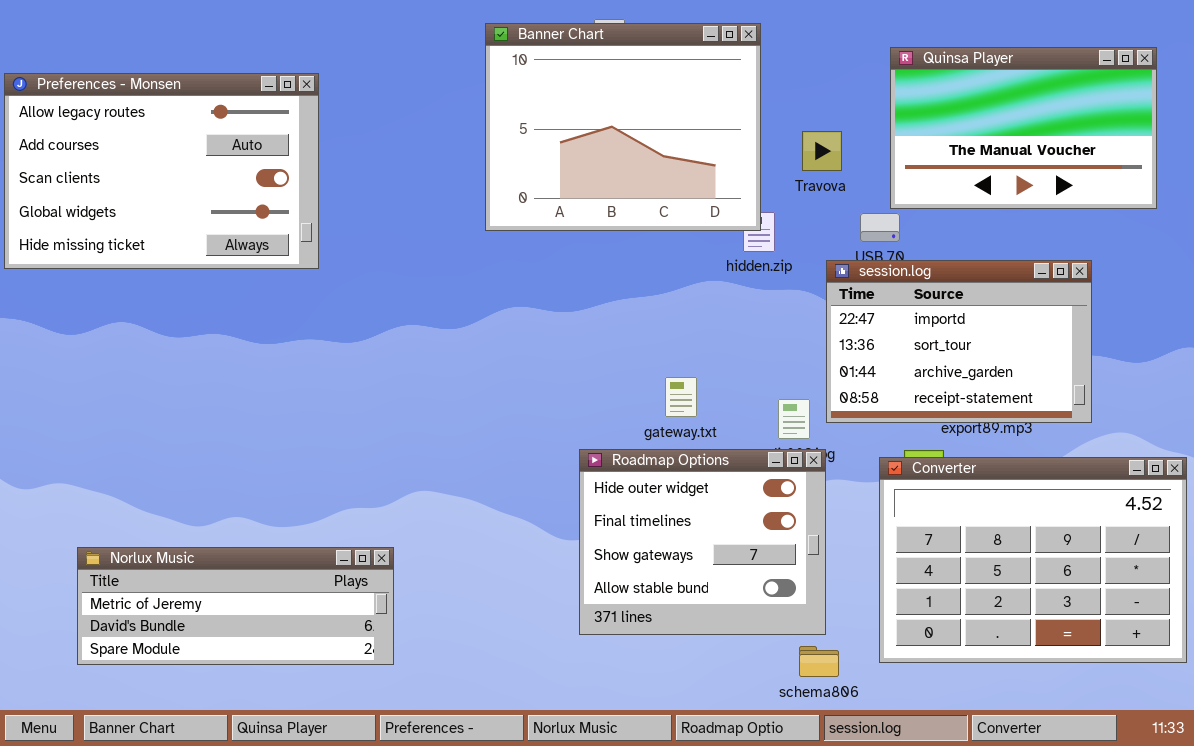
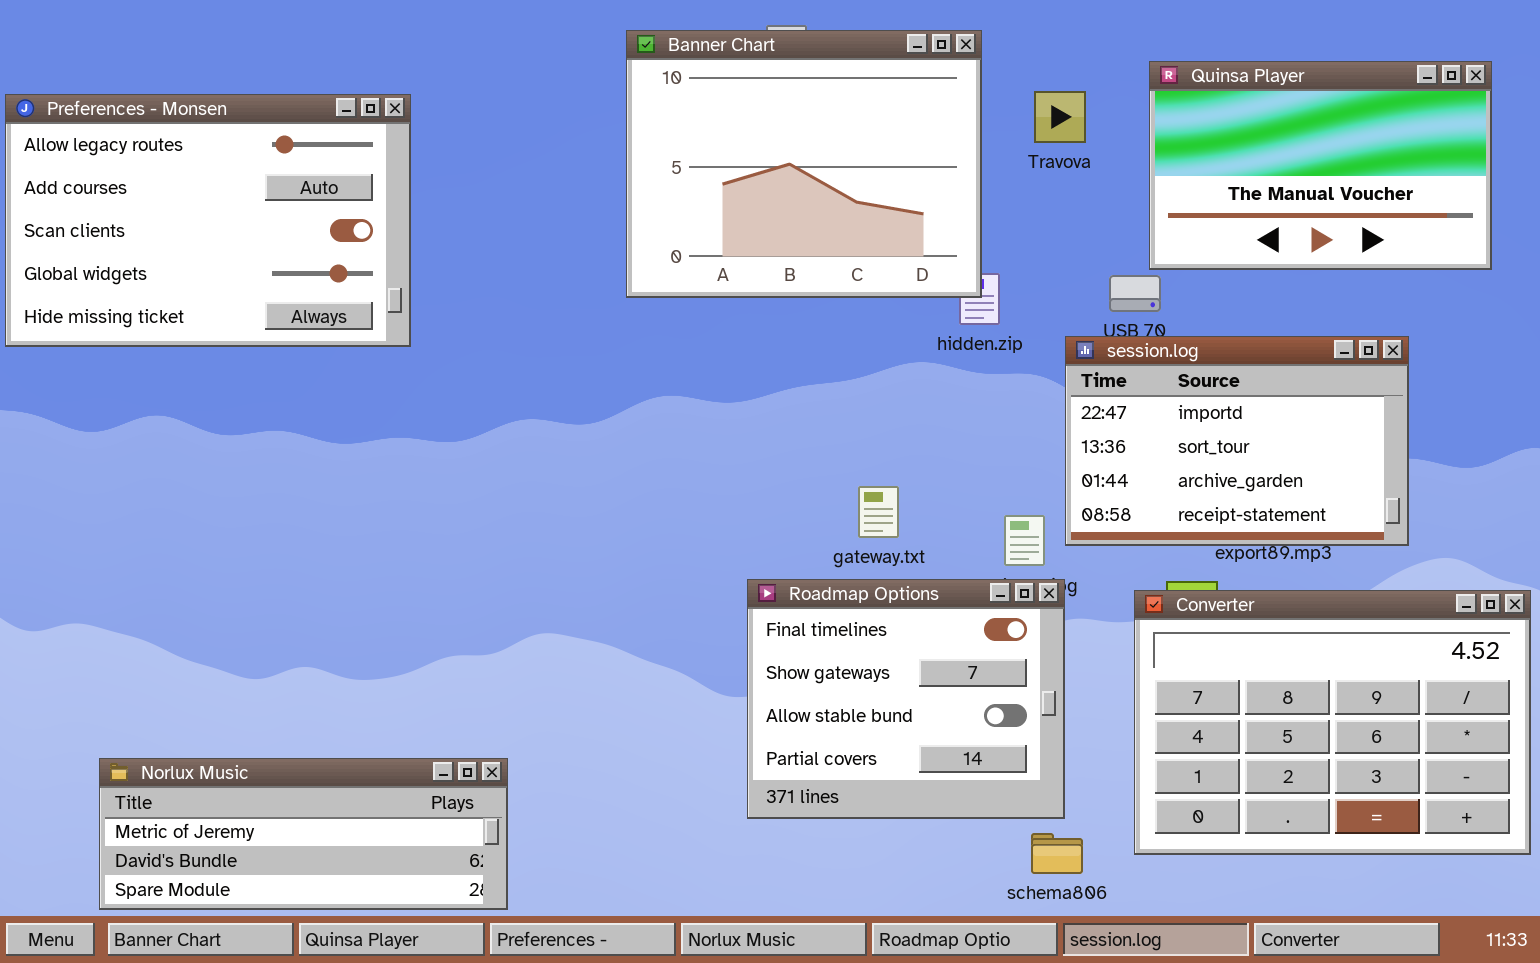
Travova: [802,131,842,171] -> [1034,91,1086,143], moved
Roadmap Options: [579,449,826,635] -> [747,579,1065,819], scrolled down 1 row
Norlux Music: [77,547,394,665] -> [99,758,508,910], moved

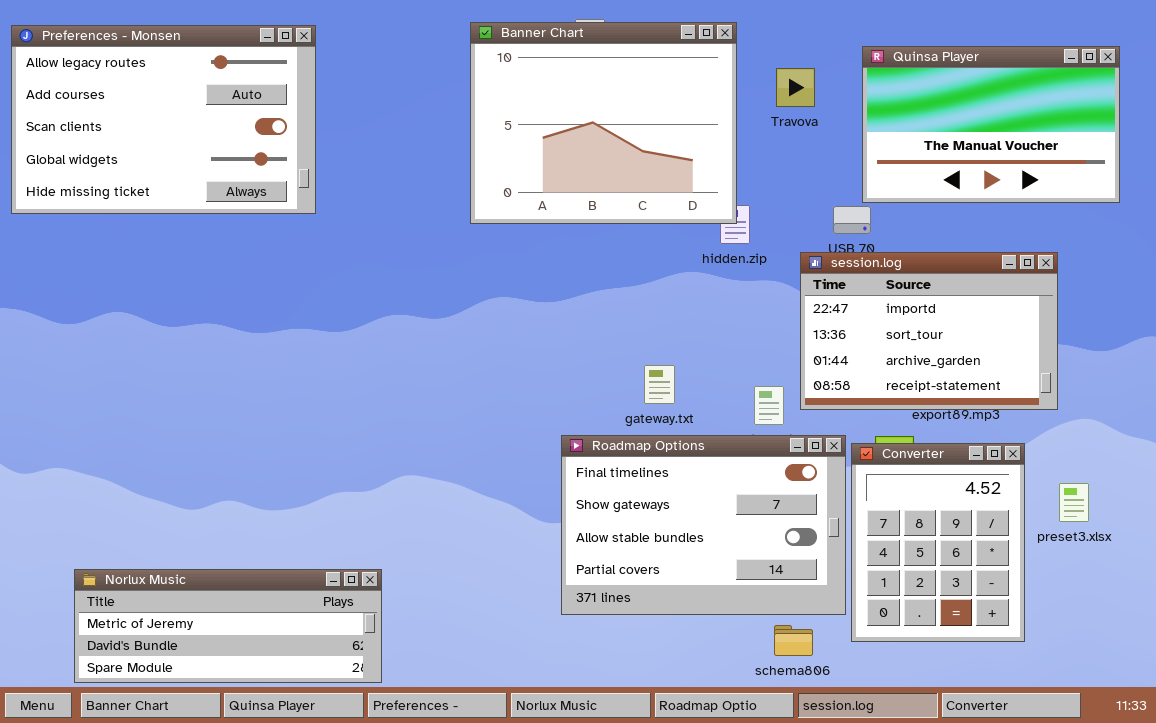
Preferences - Monsen: [5,94,411,347] -> [11,25,316,214], moved
Roadmap Options: [747,579,1065,819] -> [561,435,846,615], resized
Converter: [1134,590,1531,855] -> [851,443,1025,642], resized

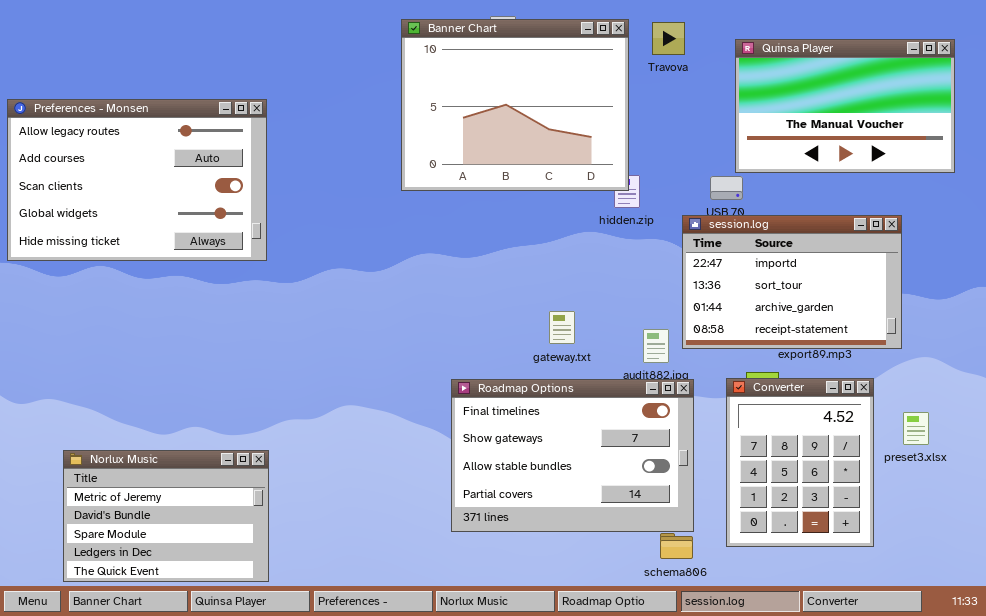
Preferences - Monsen: [11,25,316,214] -> [7,99,267,261], moved
Travova: [776,68,815,107] -> [652,22,685,55], moved
Roadmap Options: [561,435,846,615] -> [451,379,694,532], moved
Norlux Music: [74,569,382,683] -> [63,450,269,582], resized

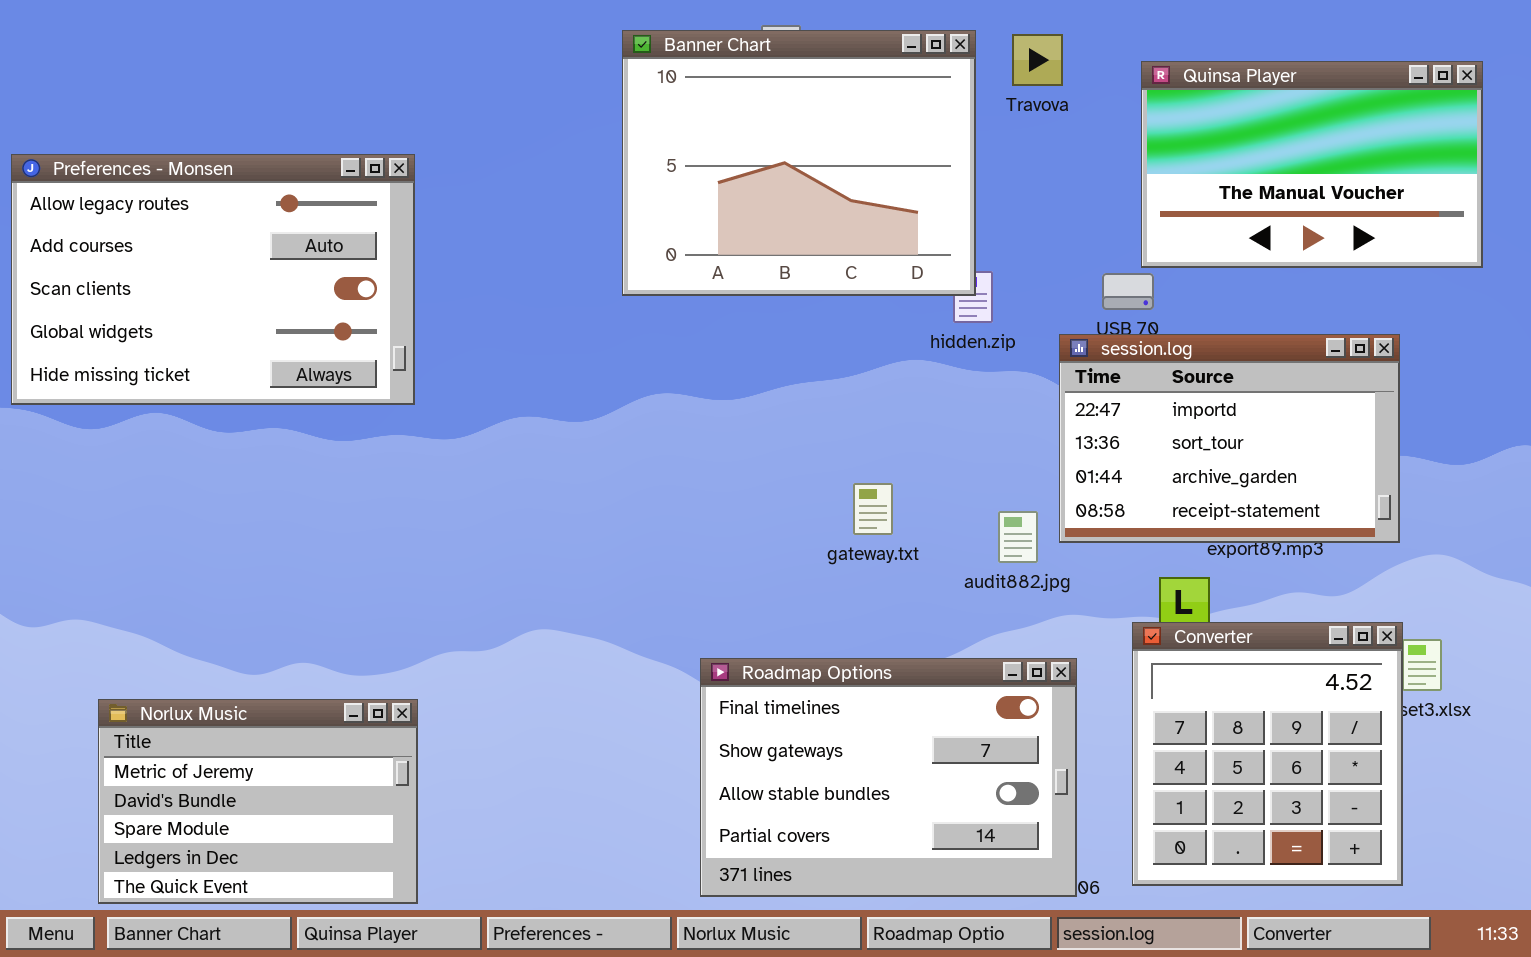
Converter: [726,378,874,547] -> [1132,622,1403,886], moved, resized
Roadmap Options: [451,379,694,532] -> [700,658,1077,897], moved

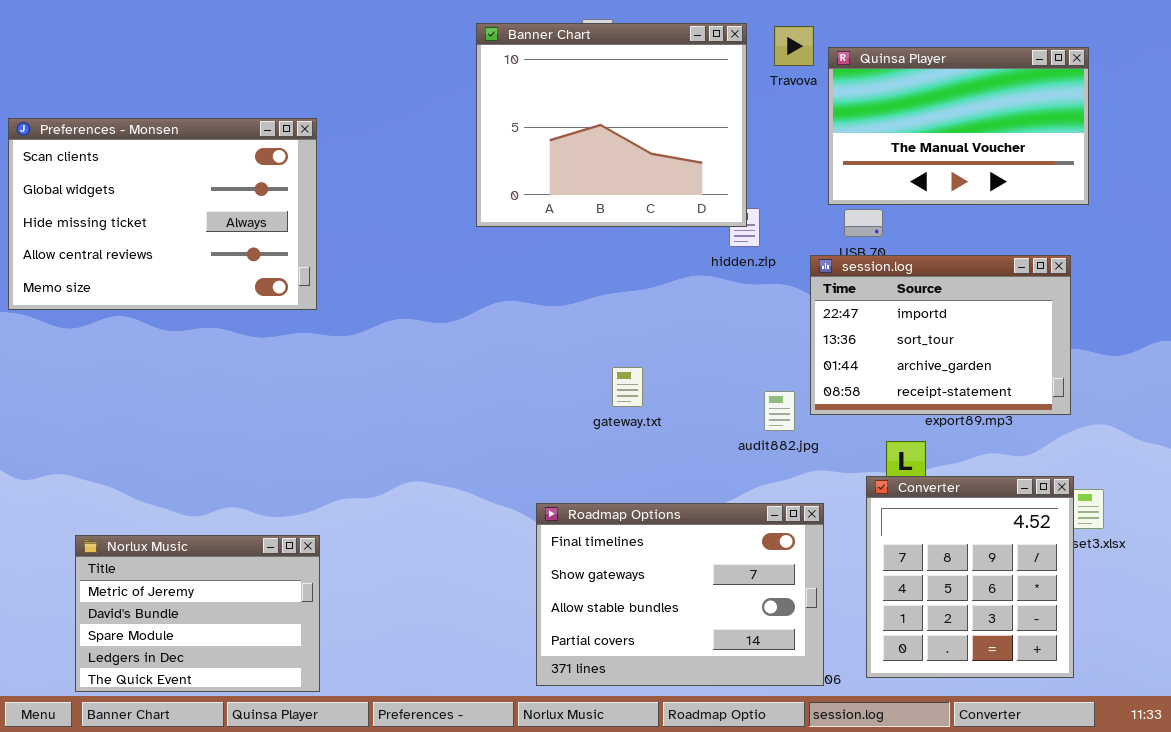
Quinsa Player: [1141,61,1483,268] -> [828,47,1089,205], moved
Preferences - Monsen: [11,154,415,405] -> [8,118,317,310], scrolled down 2 rows
gateway.txt: [853,483,893,535] -> [612,367,643,407], moved

